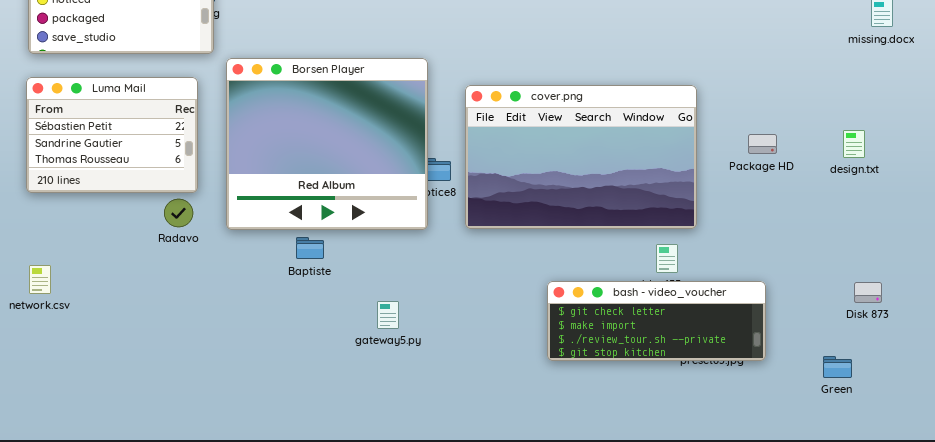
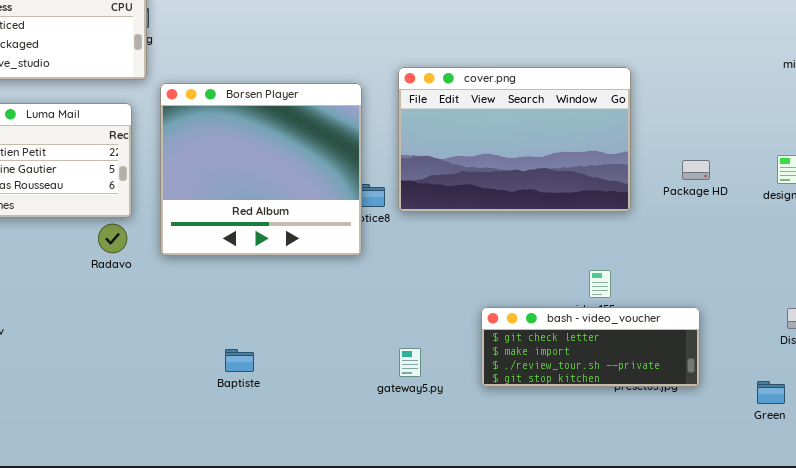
cover.png: [465,85,697,229] -> [398,67,631,212], moved
Baptiste: [296,237,324,259] -> [225,349,254,372], moved
gateway5.py: [377,301,399,329] -> [399,348,421,377], moved

